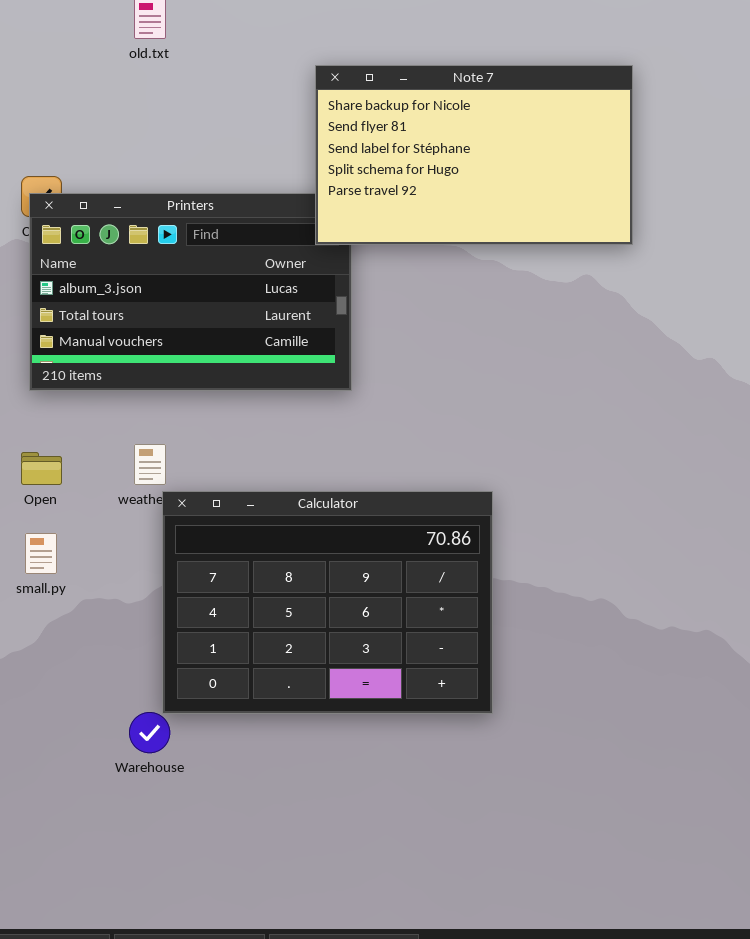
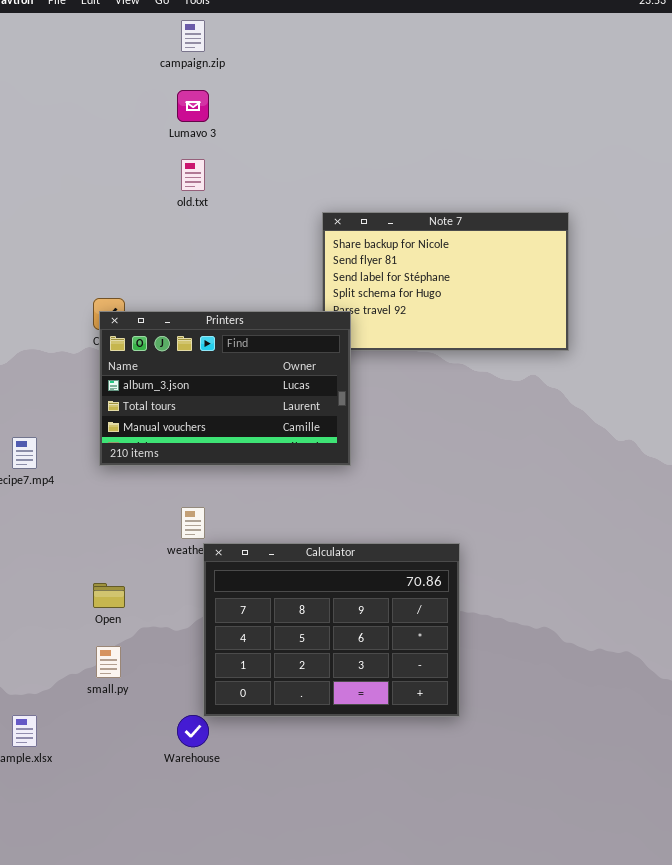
Printers: [29,193,352,391] -> [99,311,351,466], raised
Open: [21,452,62,485] -> [93,583,125,608], moved
small.py: [25,533,57,574] -> [96,646,121,678], moved

